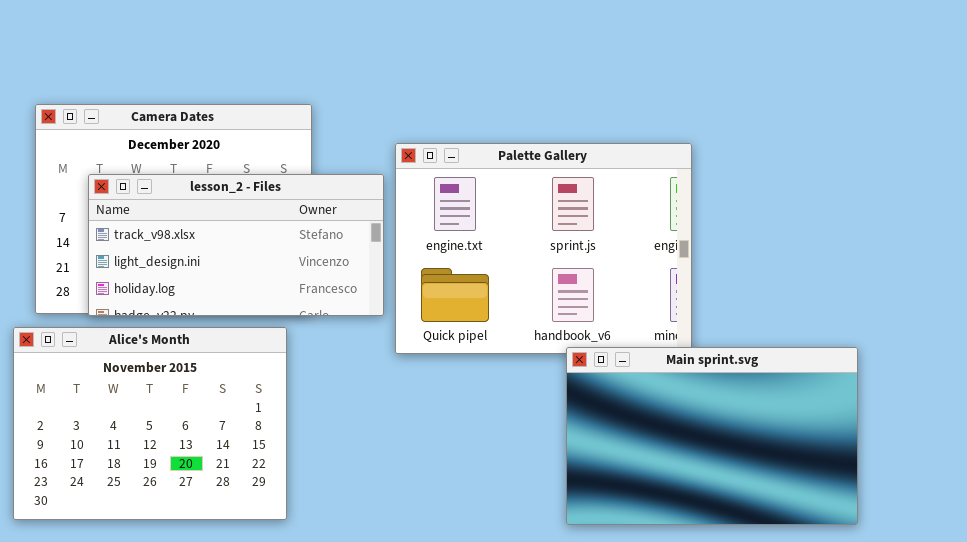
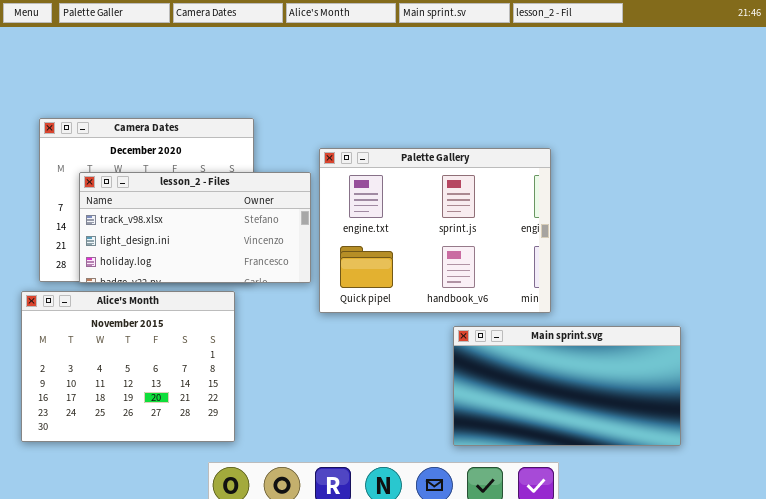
Main sprint.svg: [566,347,858,525] -> [453,326,681,446], resized

